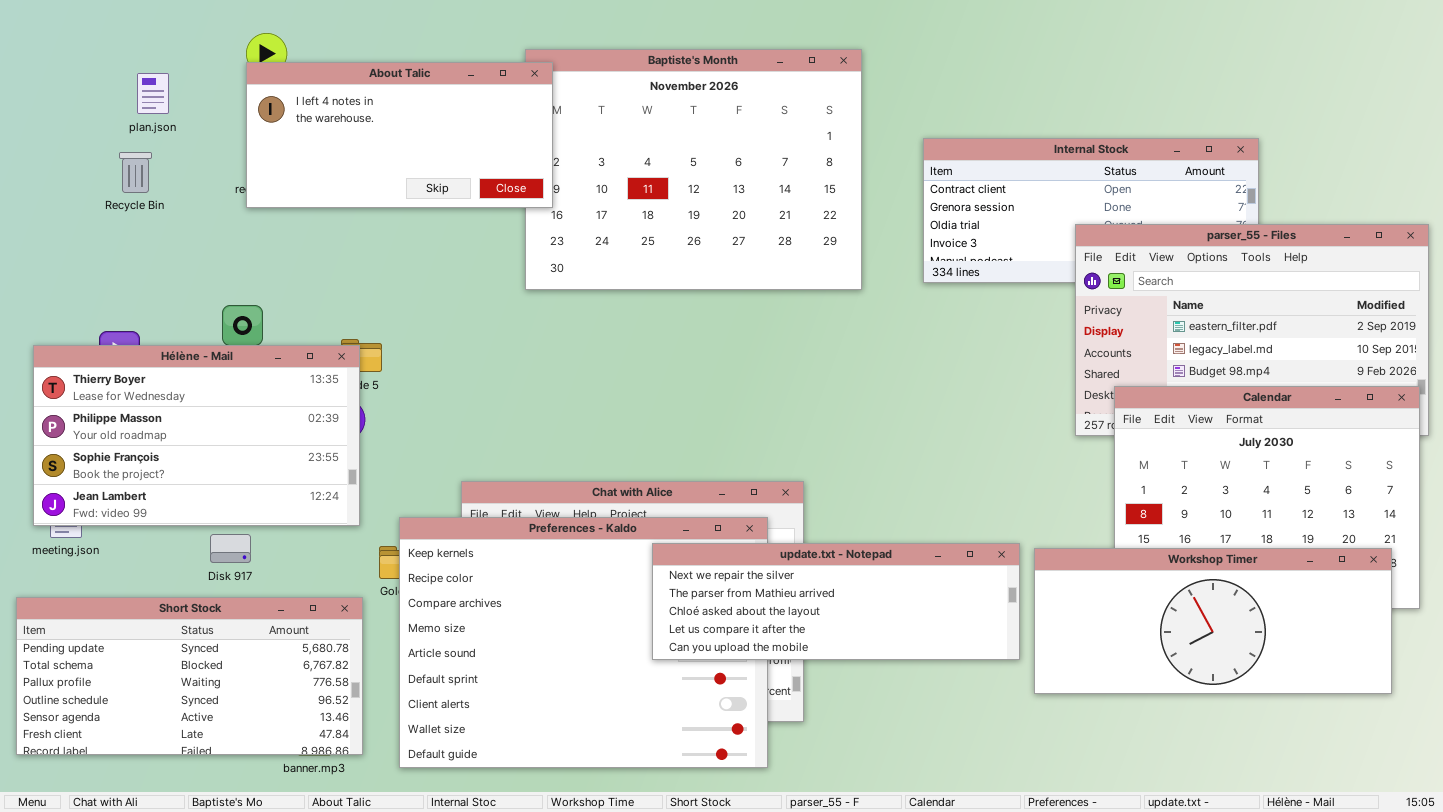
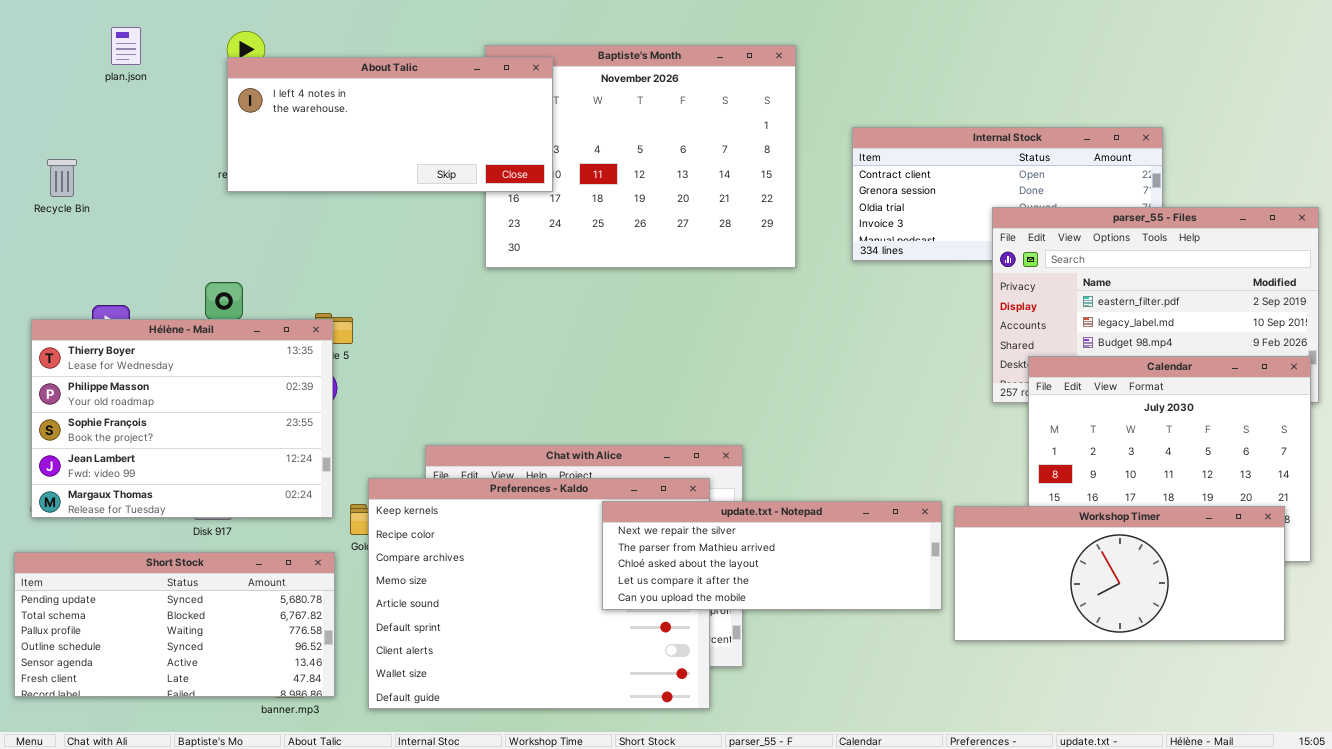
About Talic: [246,62,553,208] -> [227,57,553,192], resized
plan.json: [137,73,169,114] -> [111,27,141,65], moved
Recycle Bin: [119,152,152,193] -> [47,159,77,197], moved
Hélène - Mail: [33,345,360,526] -> [31,319,333,518], resized

